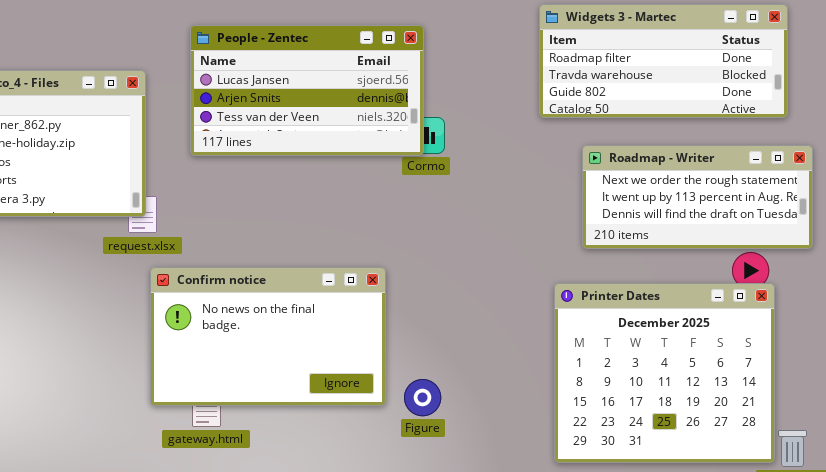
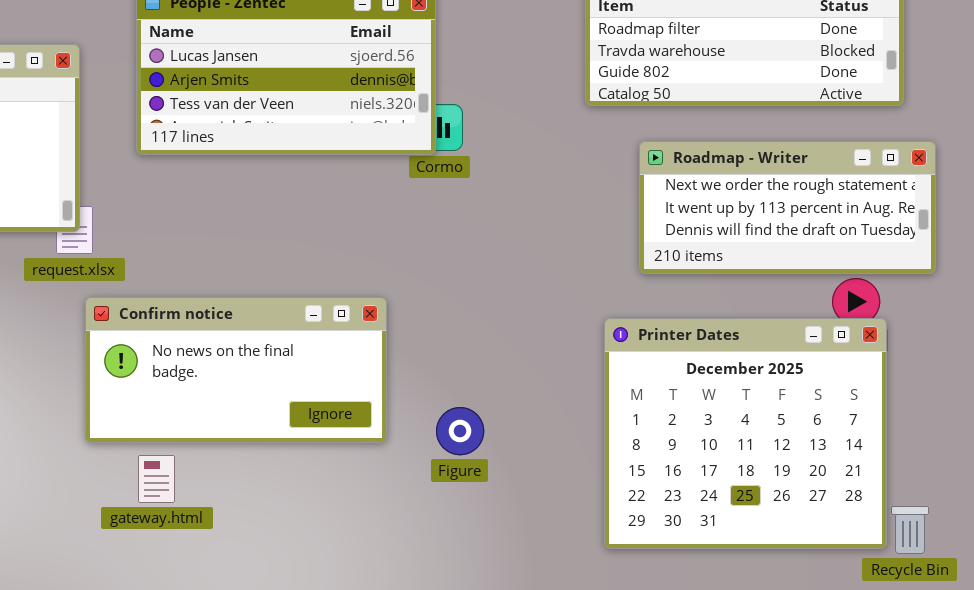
Confirm notice: [150,267,386,406] -> [85,297,387,443], resized
Figure: [404,379,441,416] -> [436,407,484,455], moved

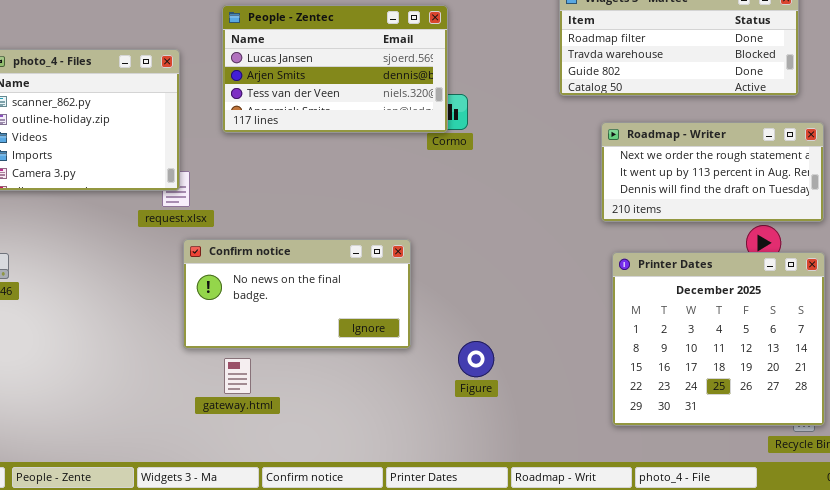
Printer Dates: [604,318,887,549] -> [612,252,825,426], moved
Figure: [436,407,484,455] -> [458,341,494,377], moved

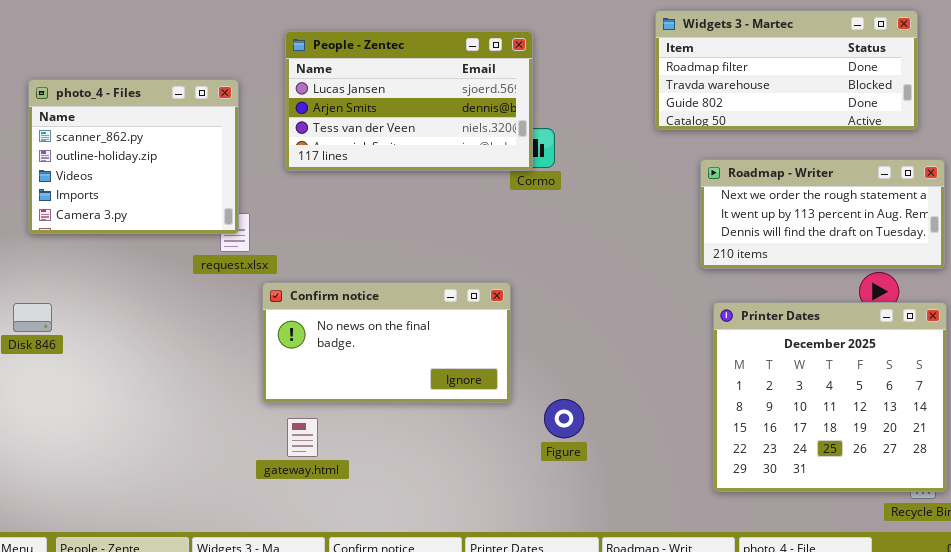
Confirm notice: [183,239,411,349] -> [262,282,511,403], moved

